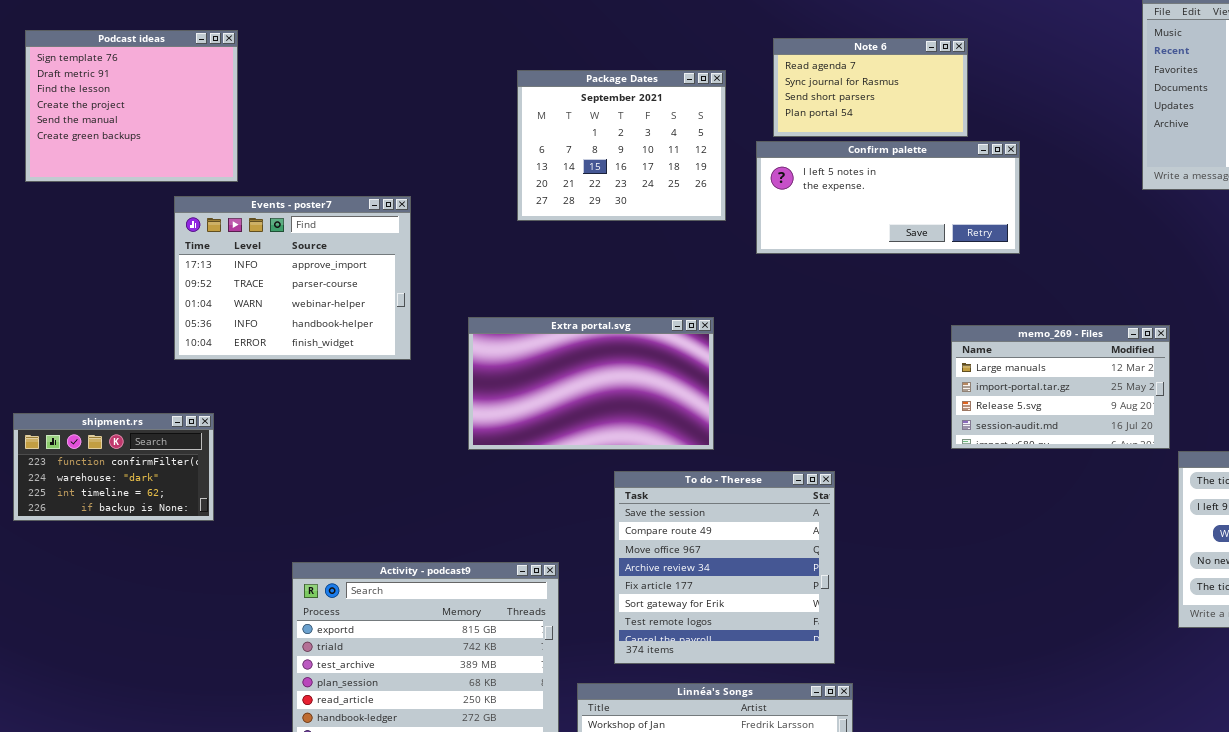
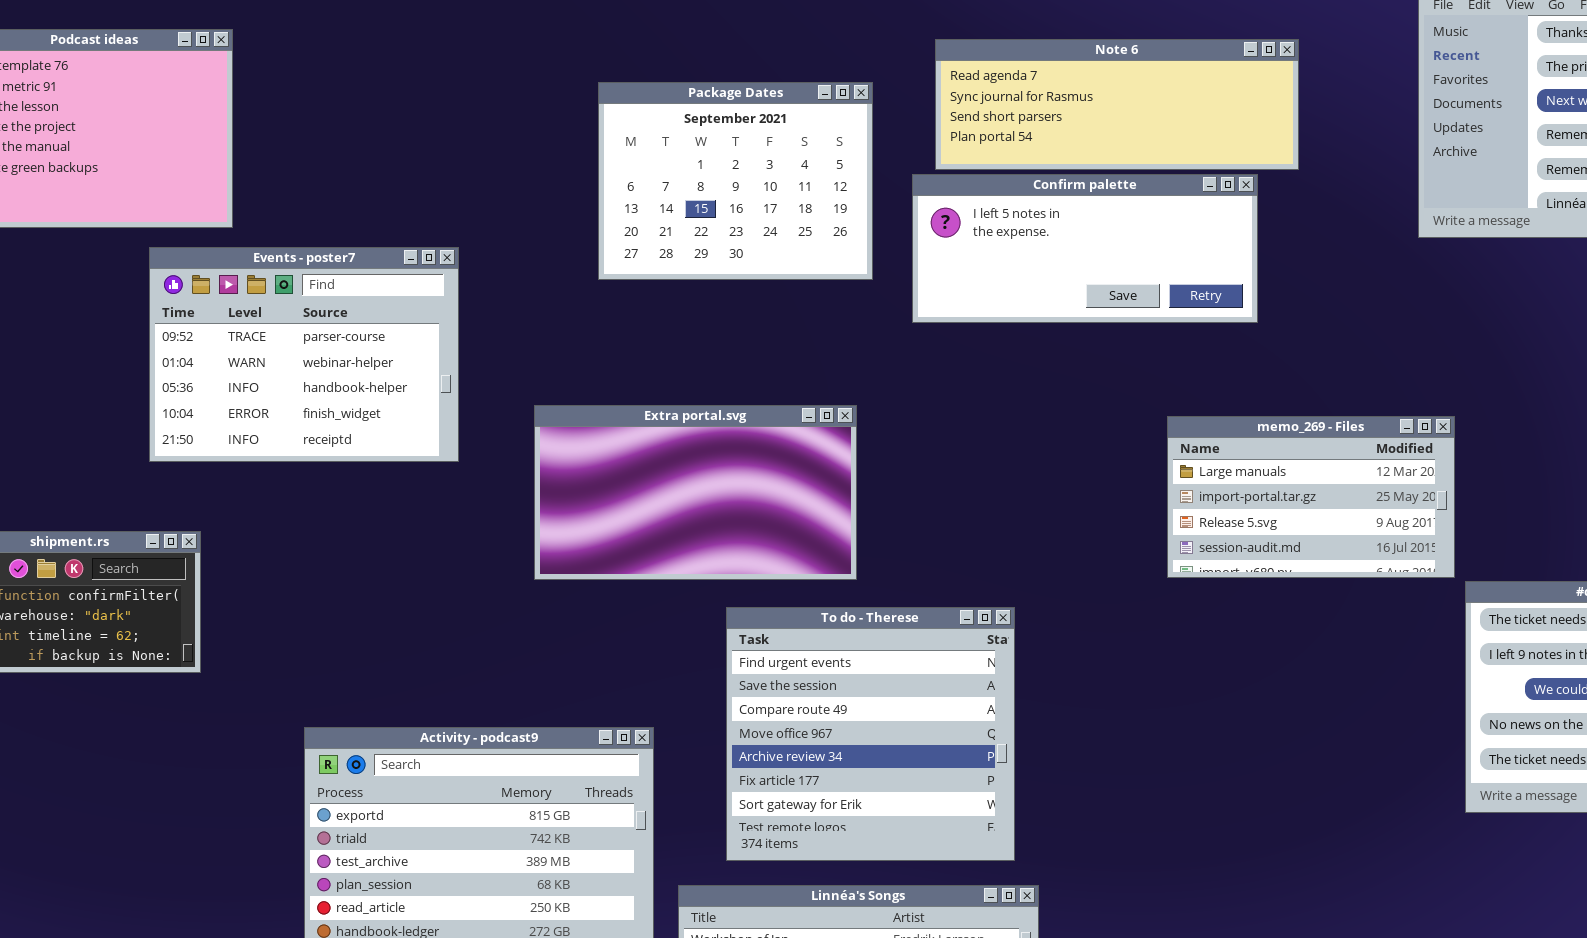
Note 6: [773,38,968,137] -> [935,39,1299,170], resized
Events - poster7: [174,196,411,360] -> [149,247,459,462], scrolled down 1 row
To do - Therese: [614,471,835,664] -> [726,607,1015,861], scrolled up 1 row

